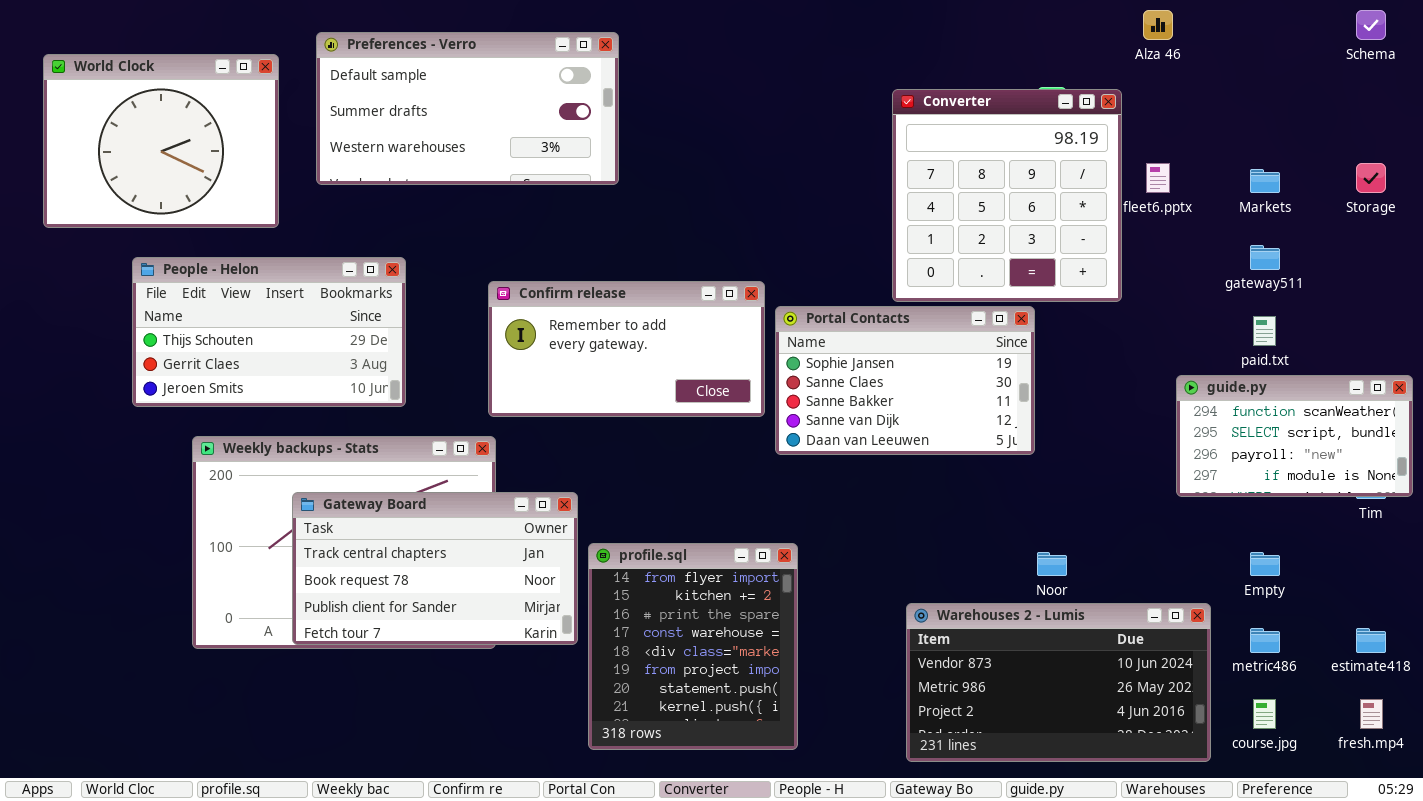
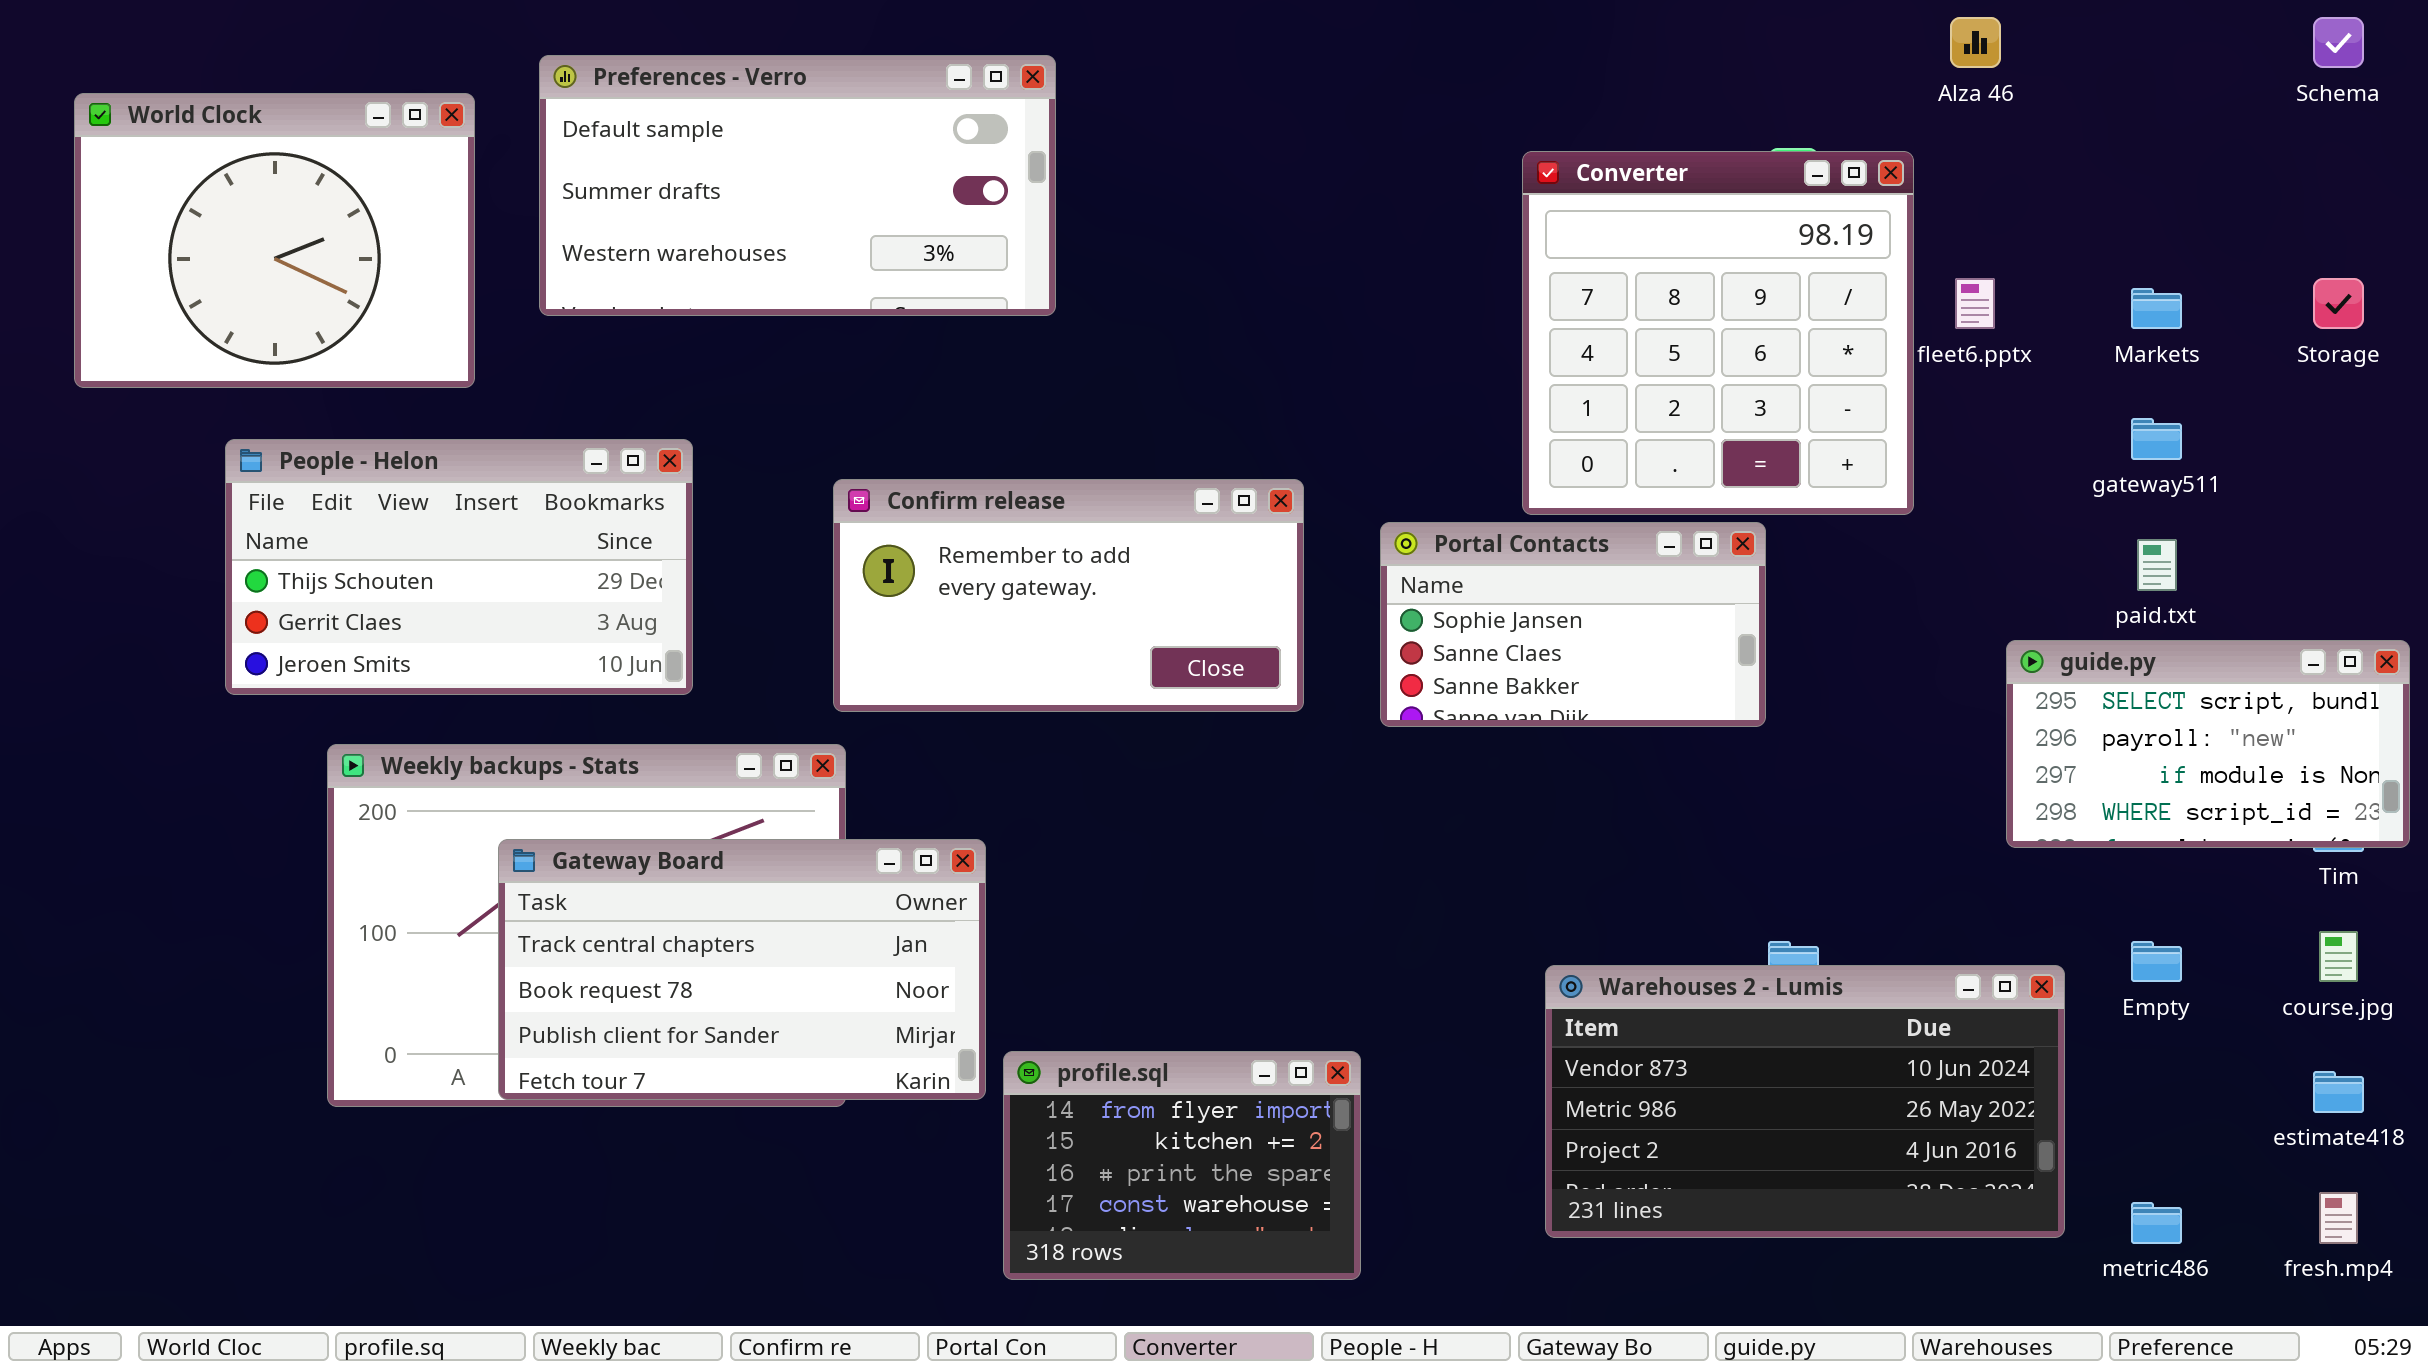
Portal Contacts: [775,306,1035,455] -> [1380,522,1766,727], resized
guide.py: [1176,375,1413,497] -> [2006,640,2410,848], scrolled down 1 row
profile.sql: [588,543,798,750] -> [1003,1051,1361,1280], resized
Warehouses 2 - Lumis: [906,603,1211,762] -> [1545,965,2065,1238], moved
metric486: [1250,628,1280,653] -> [2131,1202,2182,1244], moved
course.jpg: [1253,699,1276,729] -> [2319,931,2358,982], moved

